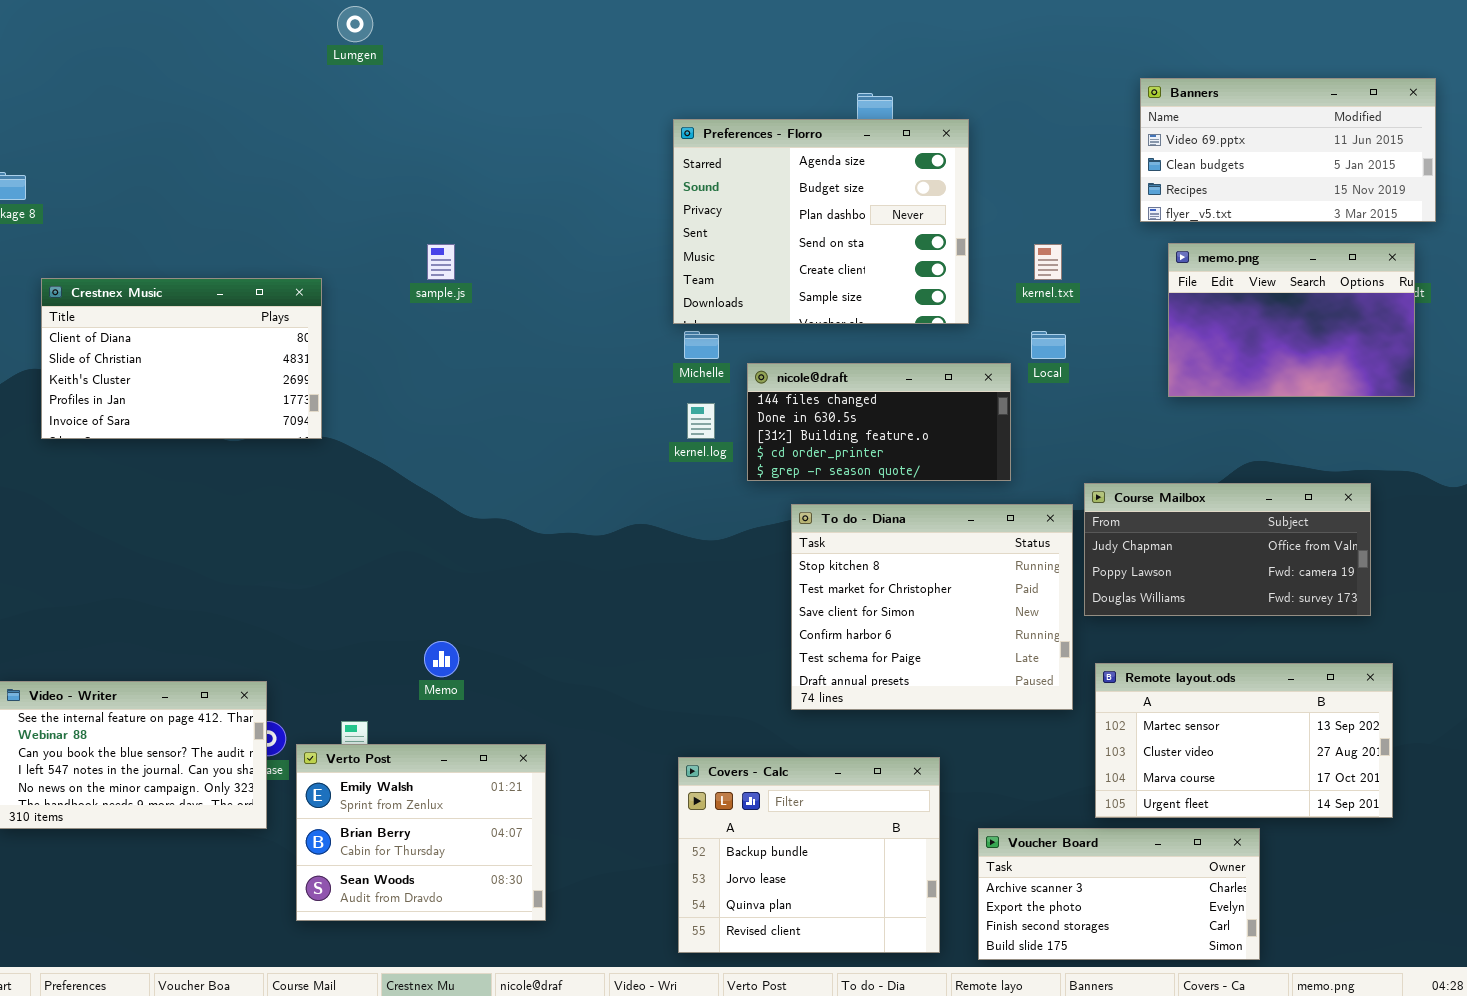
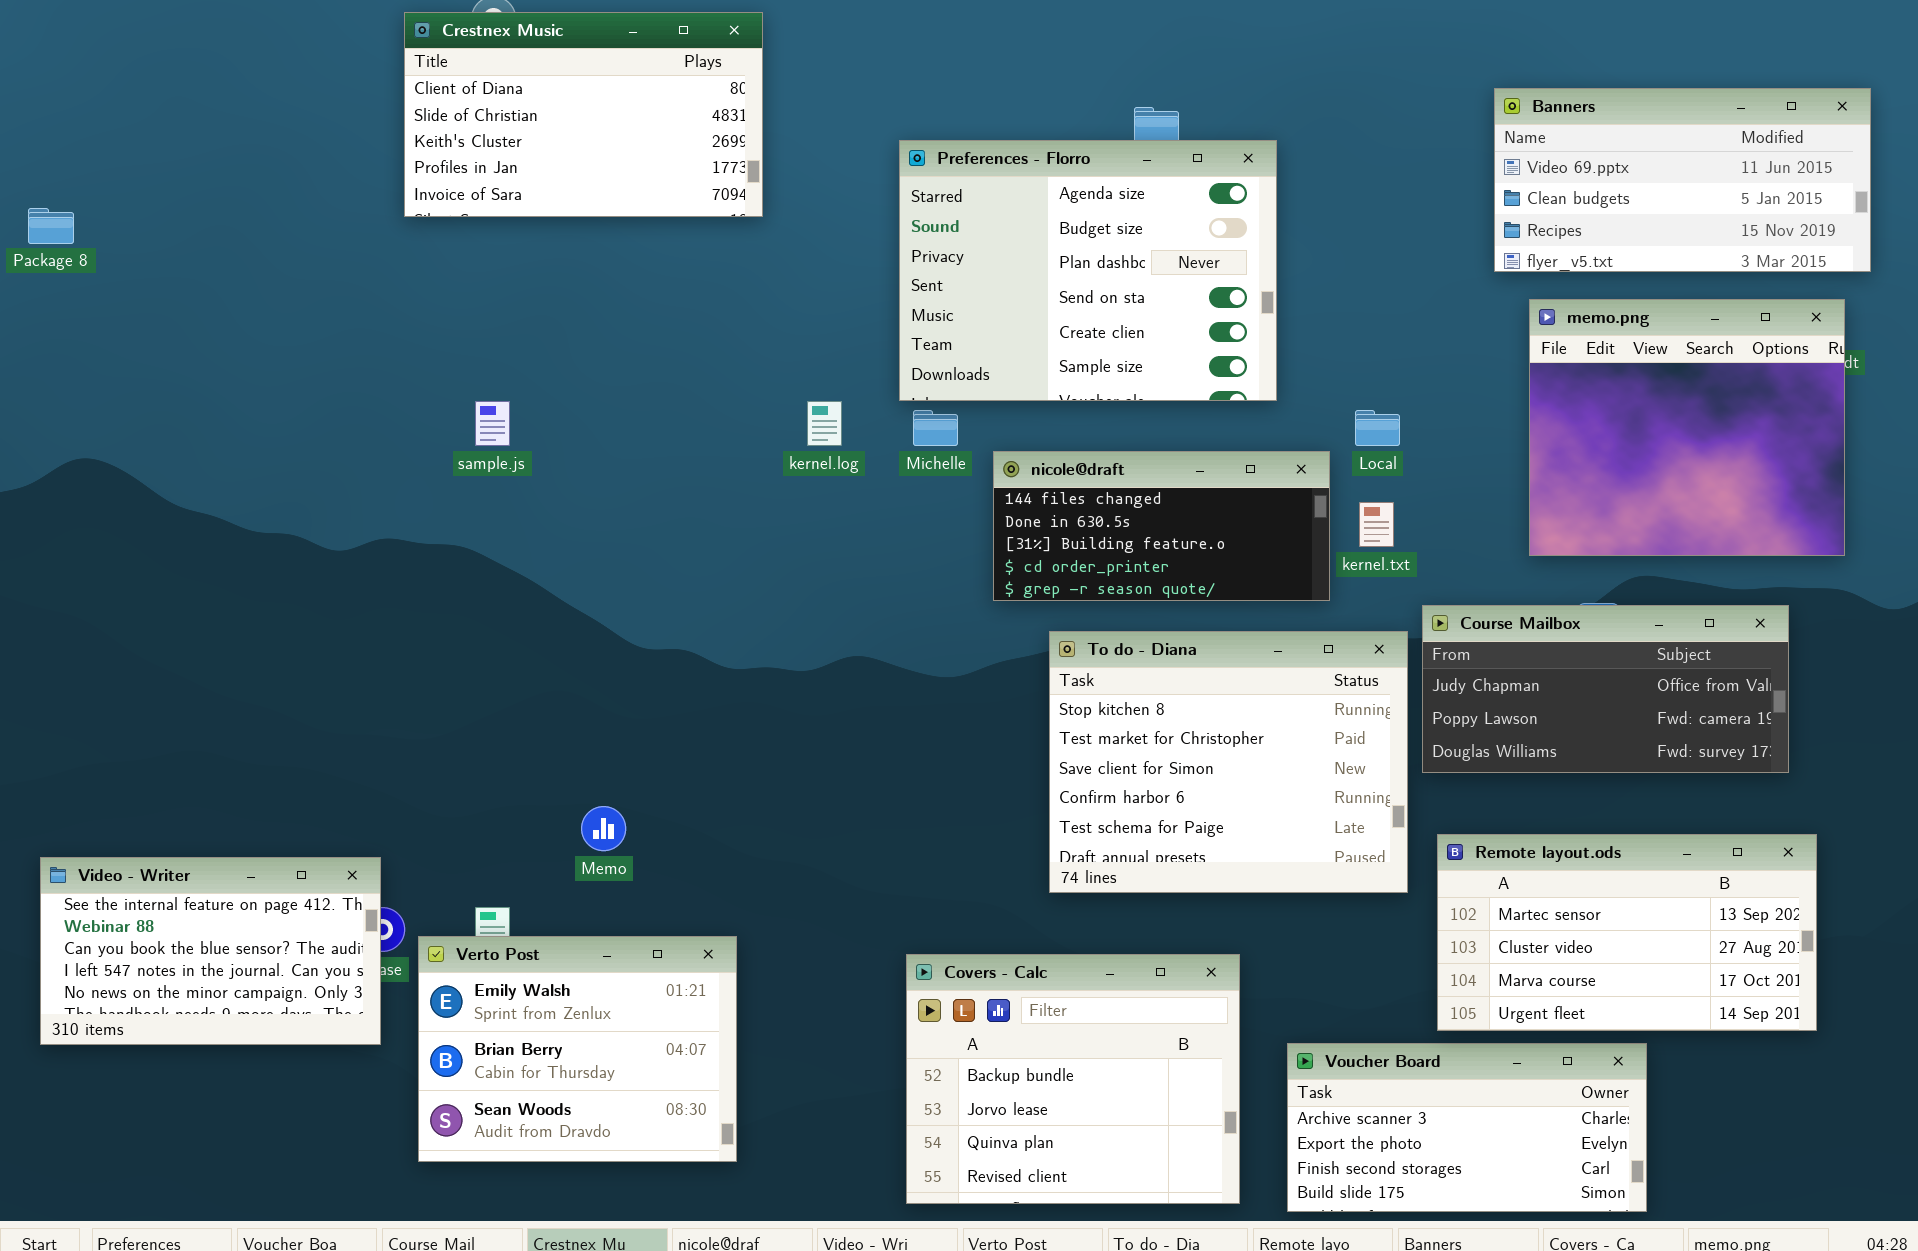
memo.png: [1168,243,1415,397] -> [1529,299,1845,556], resized
sample.js: [427,244,455,280] -> [475,401,510,446], moved
kernel.txt: [1034,244,1062,280] -> [1359,502,1394,547], moved
Crestnex Music: [41,278,322,439] -> [404,12,763,217], moved
kernel.log: [687,403,715,439] -> [807,401,842,446], moved

